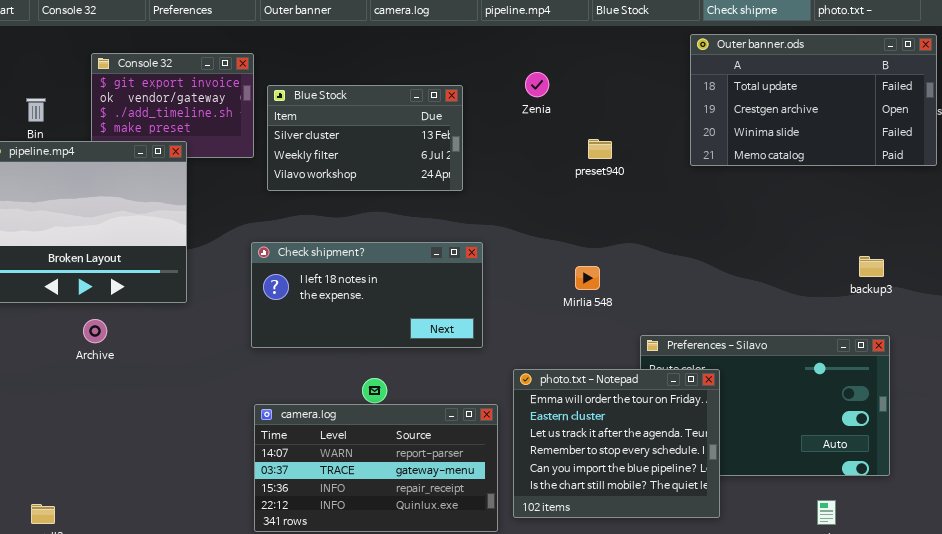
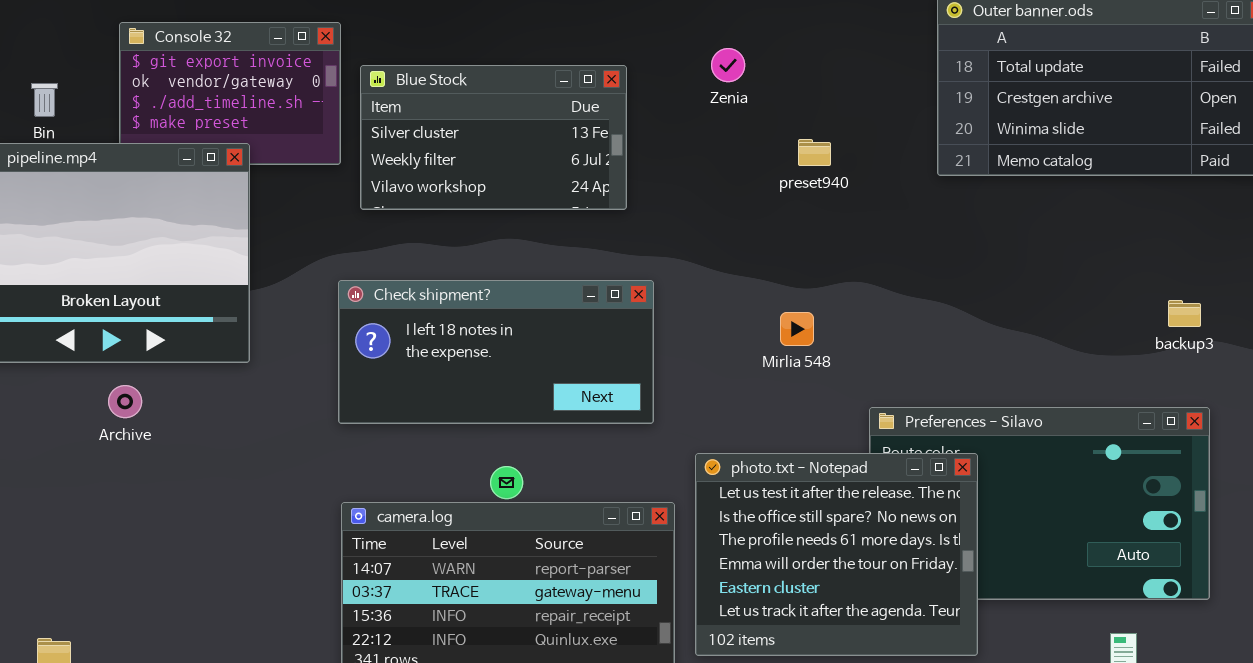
photo.txt - Notepad: [513,369,720,518] -> [695,453,978,656], scrolled up 3 rows

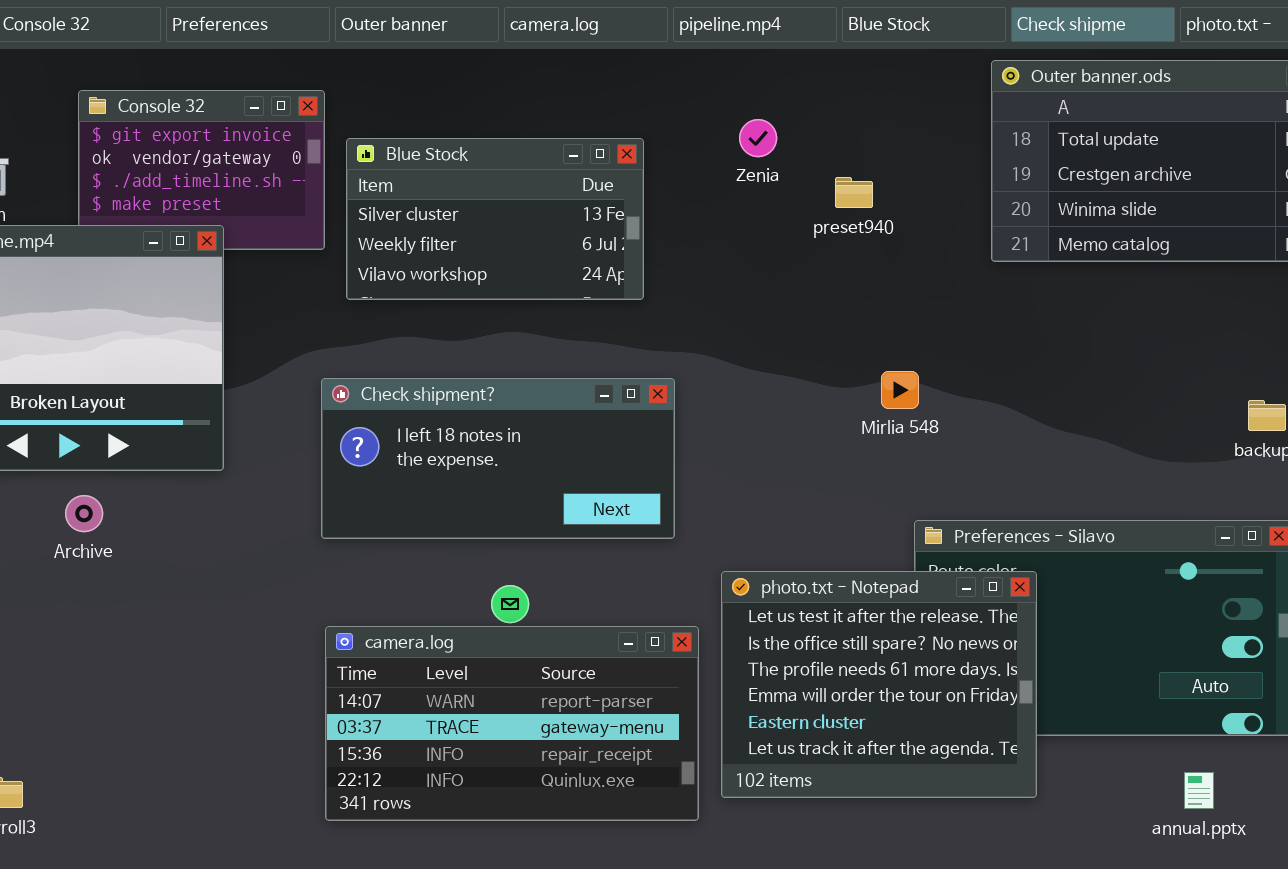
preset940: [798,139,831,166] -> [835,177,873,208], moved
Mirlia 548: [780,312,814,346] -> [881,371,919,409], moved

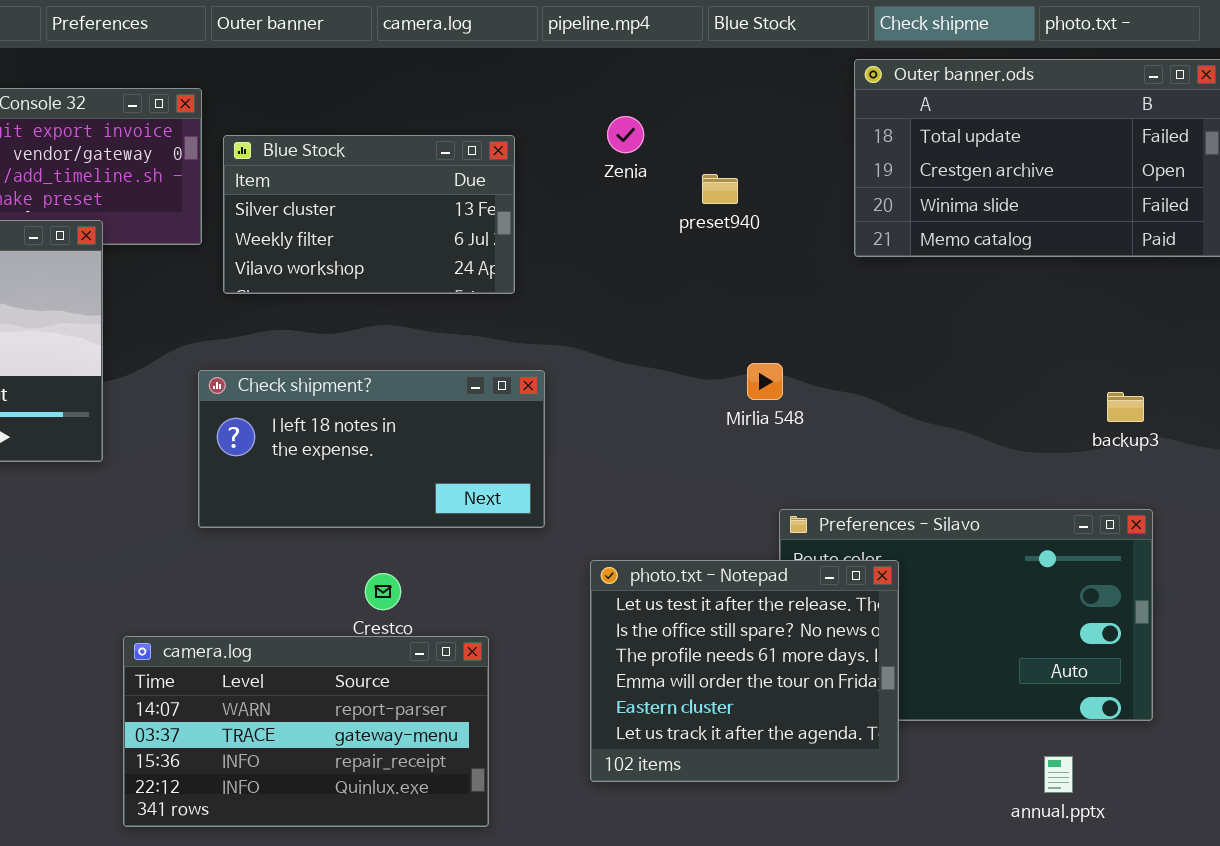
camera.log: [325,626,699,821] -> [123,636,489,827], moved

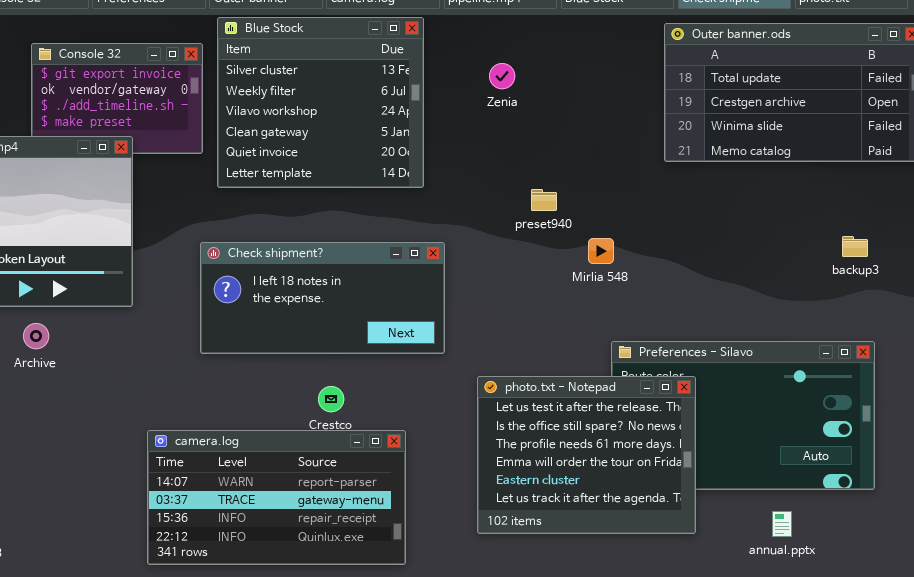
Blue Stock: [223,135,515,294] -> [217,17,424,188], resized
preset940: [702,174,738,204] -> [531,189,557,211], moved
backup3: [1107,392,1144,422] -> [842,236,868,257], moved
annual.pptx: [1044,756,1073,793] -> [772,511,792,537], moved

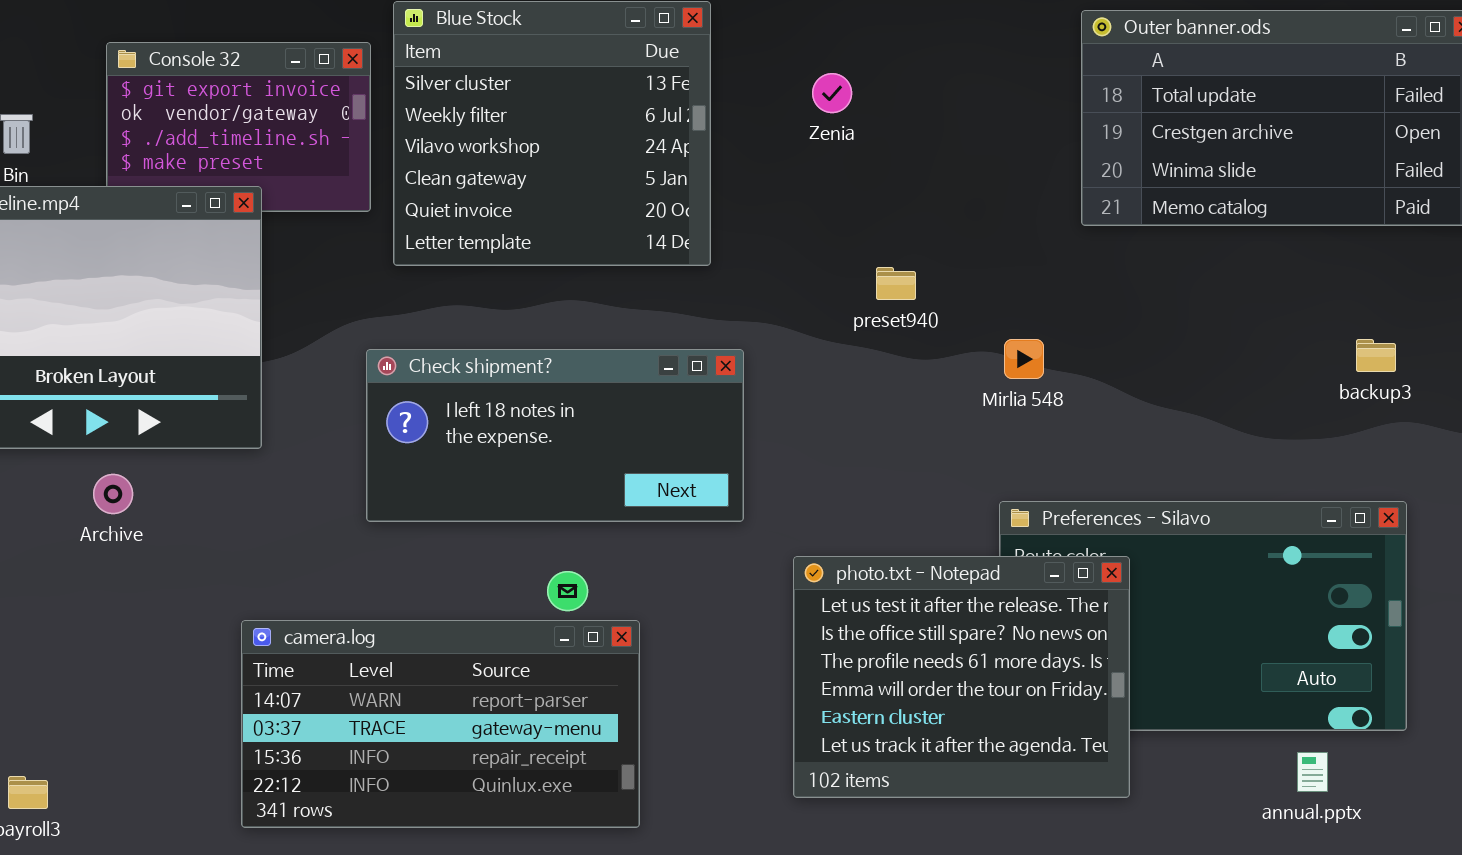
Mirlia 548: [588,238,614,264] -> [1004,339,1044,379], moved
camera.log: [147,430,406,565] -> [241,620,640,828], moved
annual.pptx: [772,511,792,537] -> [1297,752,1328,792], moved

